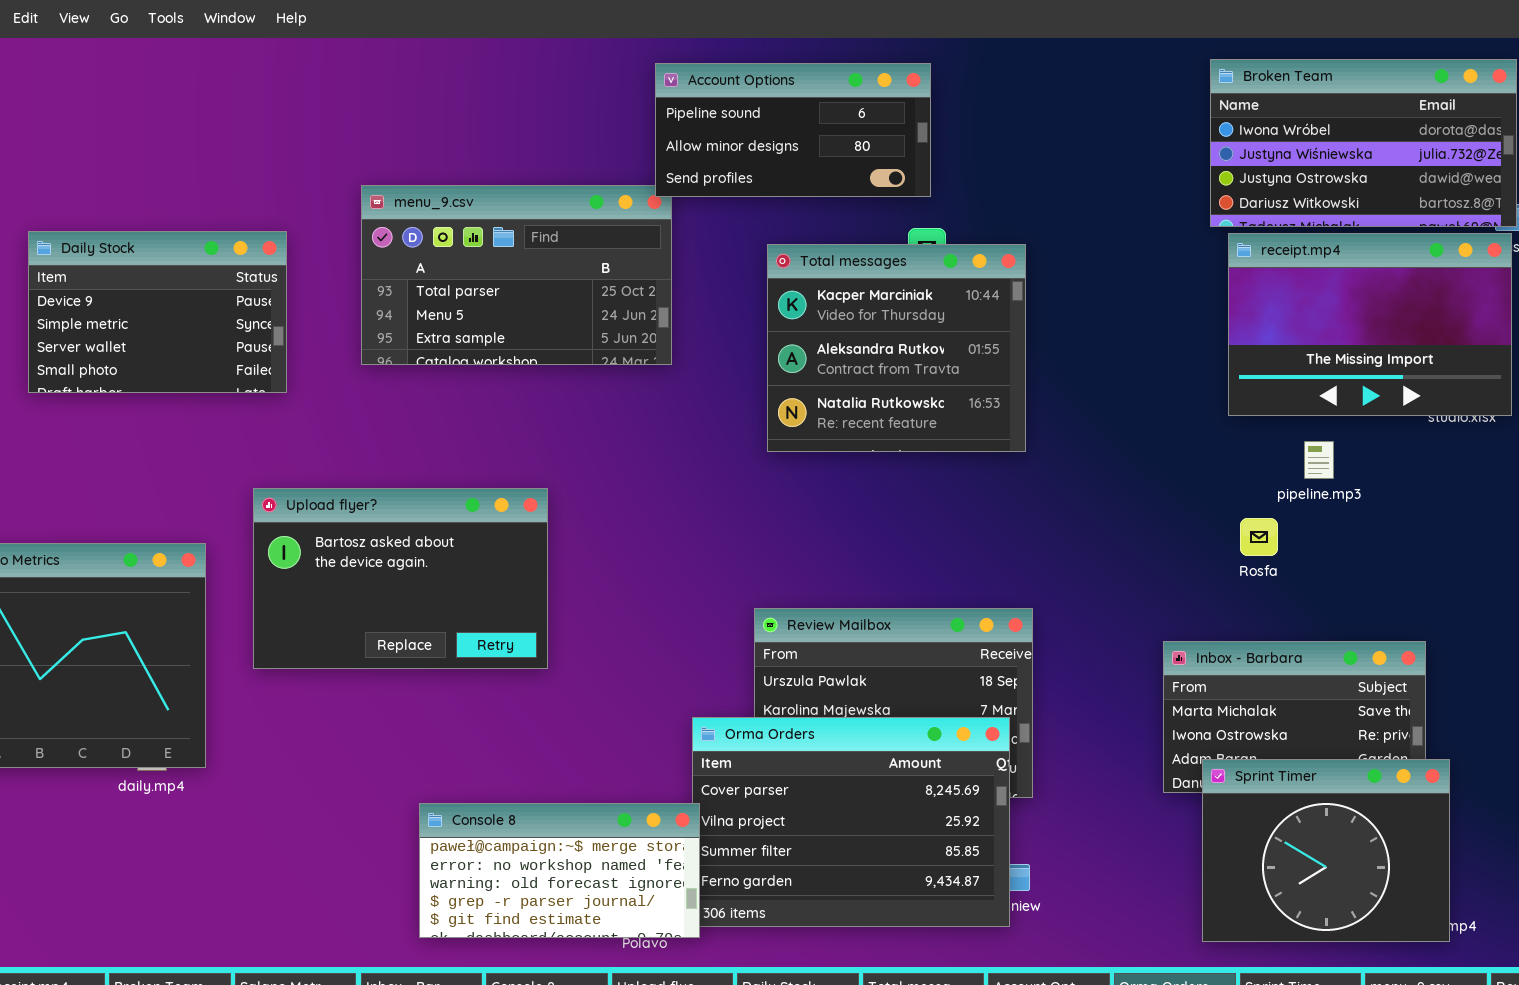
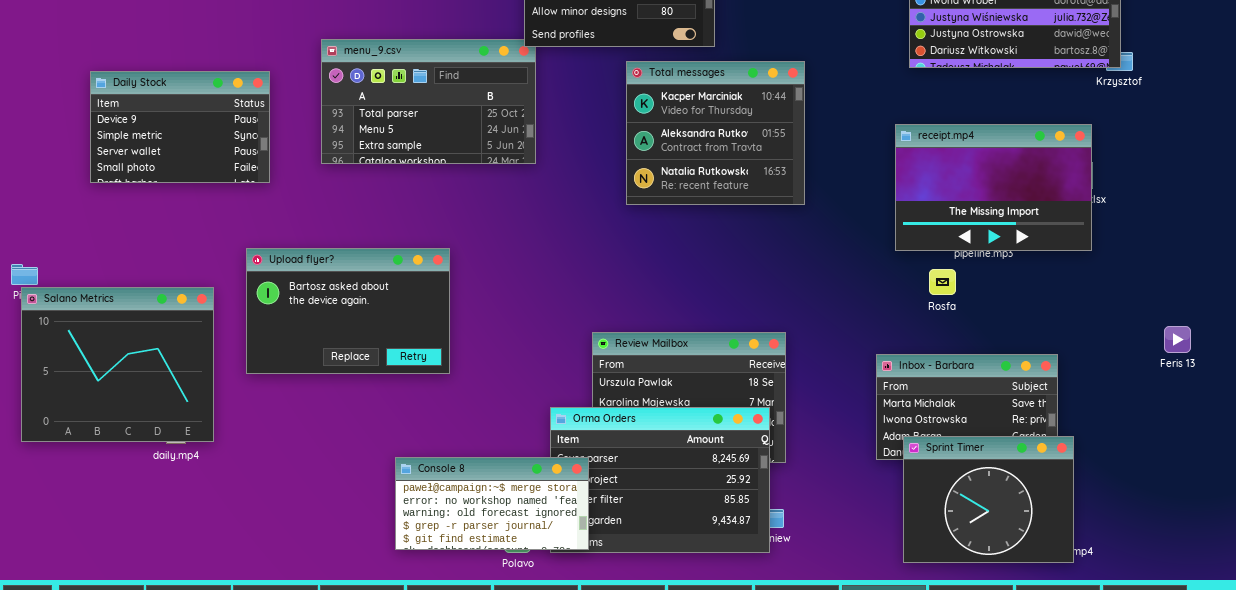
receipt.mp4: [1228,233,1512,416] -> [895,124,1092,251], moved
Total messages: [767,244,1026,452] -> [626,61,805,205], moved
Console 8: [419,803,700,938] -> [395,457,589,550], moved

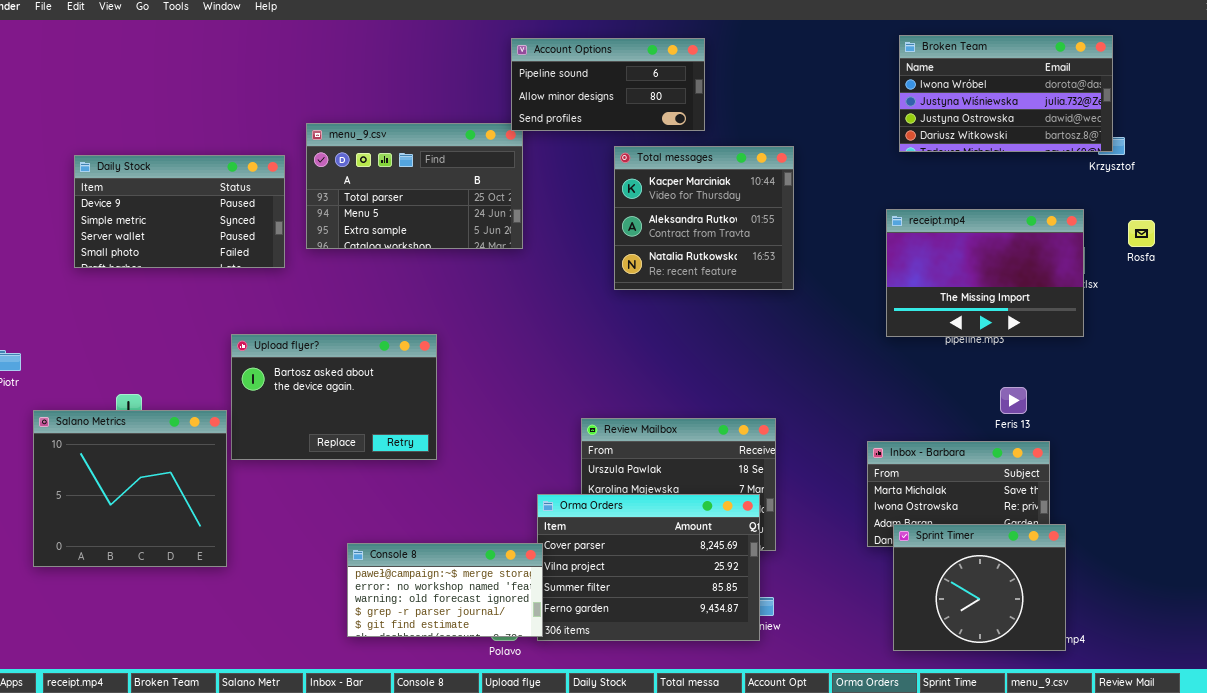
Daily Stock: [90,71,270,183] -> [74,155,285,268], resized
Rosfa: [929,269,956,295] -> [1128,220,1155,247], moved
Salano Metrics: [21,287,214,442] -> [33,410,227,567], moved
Feris 13: [1164,326,1191,353] -> [1000,387,1027,414], moved
Console 8: [395,457,589,550] -> [347,543,543,637], moved

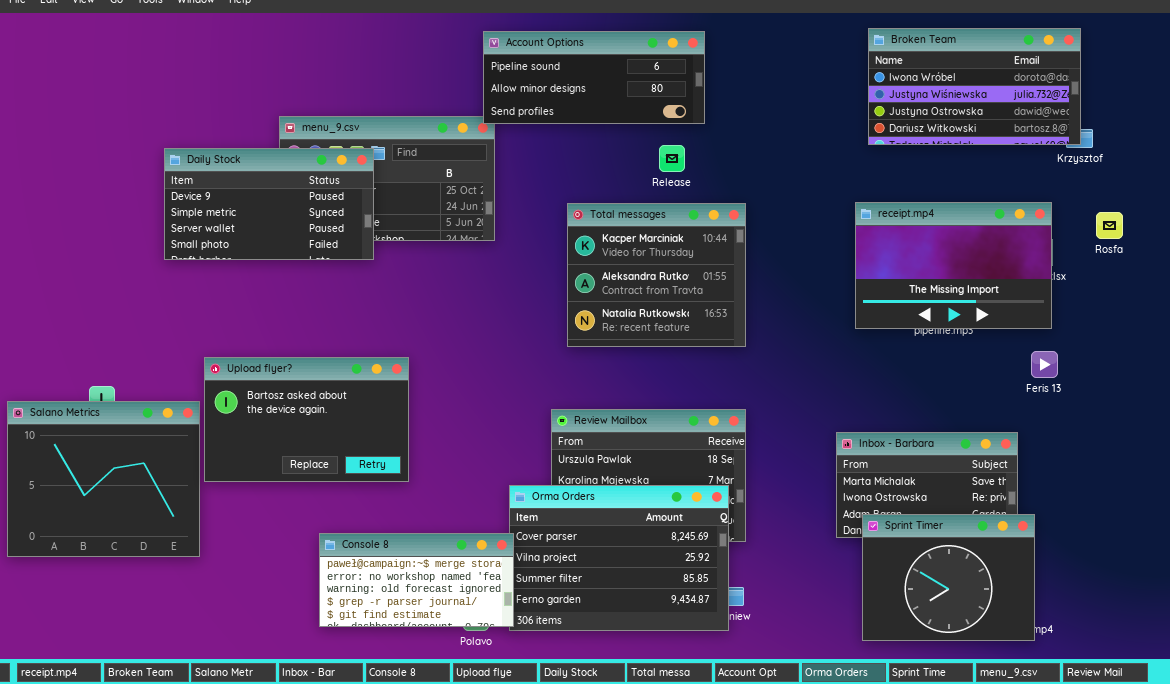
Account Options: [511,38,705,131] -> [483,31,705,124], resized
Total messages: [614,146,794,290] -> [567,203,746,347], moved
Daily Stock: [74,155,285,268] -> [164,148,374,260], moved
Upload flyer?: [231,334,437,460] -> [204,357,409,482], moved
Feris 13: [1000,387,1027,414] -> [1031,351,1058,378], moved

